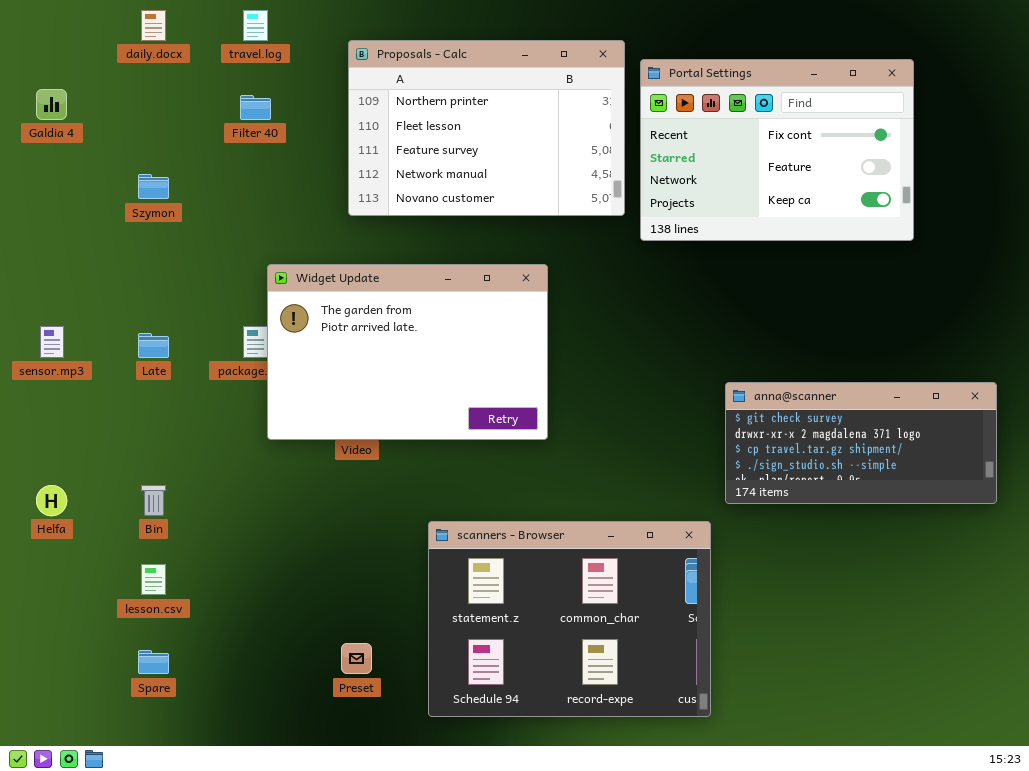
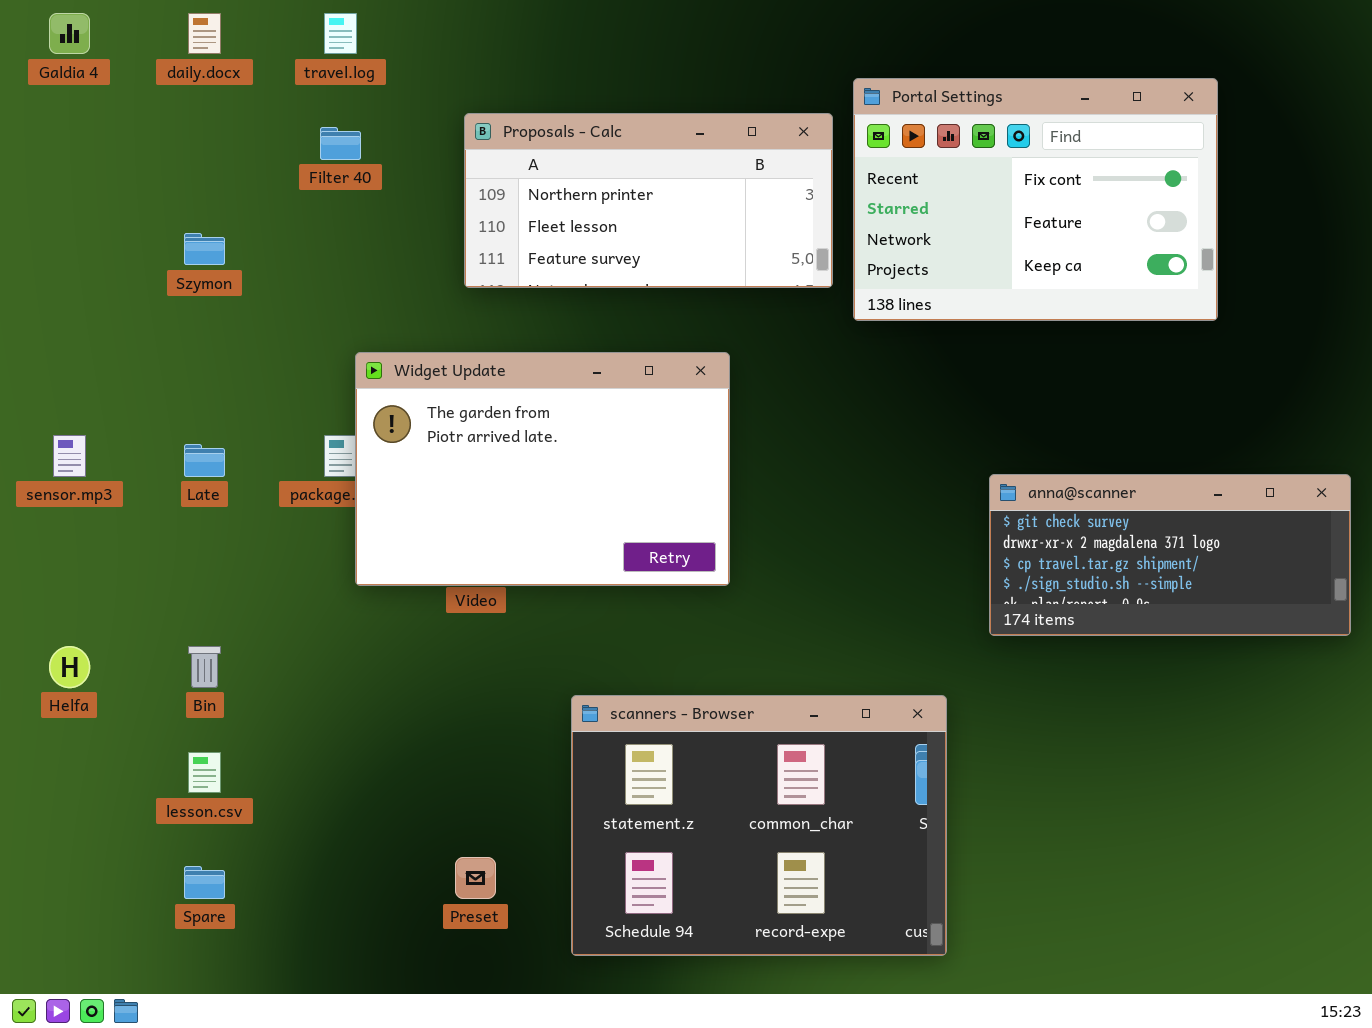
Proposals - Calc: [348,40,625,216] -> [464,113,833,288], resized
Galdia 4: [36,89,67,120] -> [49,13,90,54], moved
anna@scanner: [725,382,997,504] -> [989,474,1351,636], moved

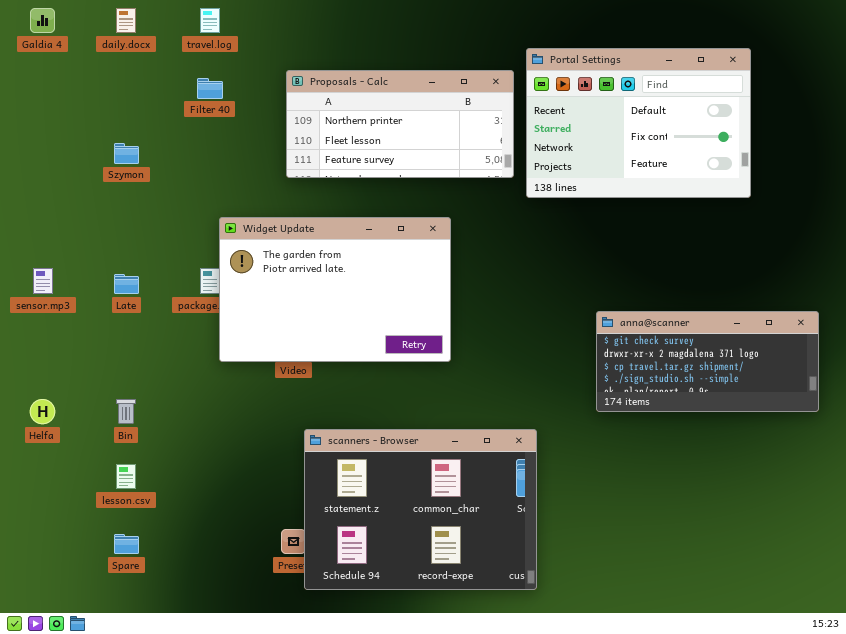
Portal Settings: [853,78,1218,321] -> [526,48,751,198], scrolled up 1 row
anna@scanner: [989,474,1351,636] -> [596,311,819,412], moved
scanners - Browser: [571,695,947,956] -> [304,429,537,590], moved

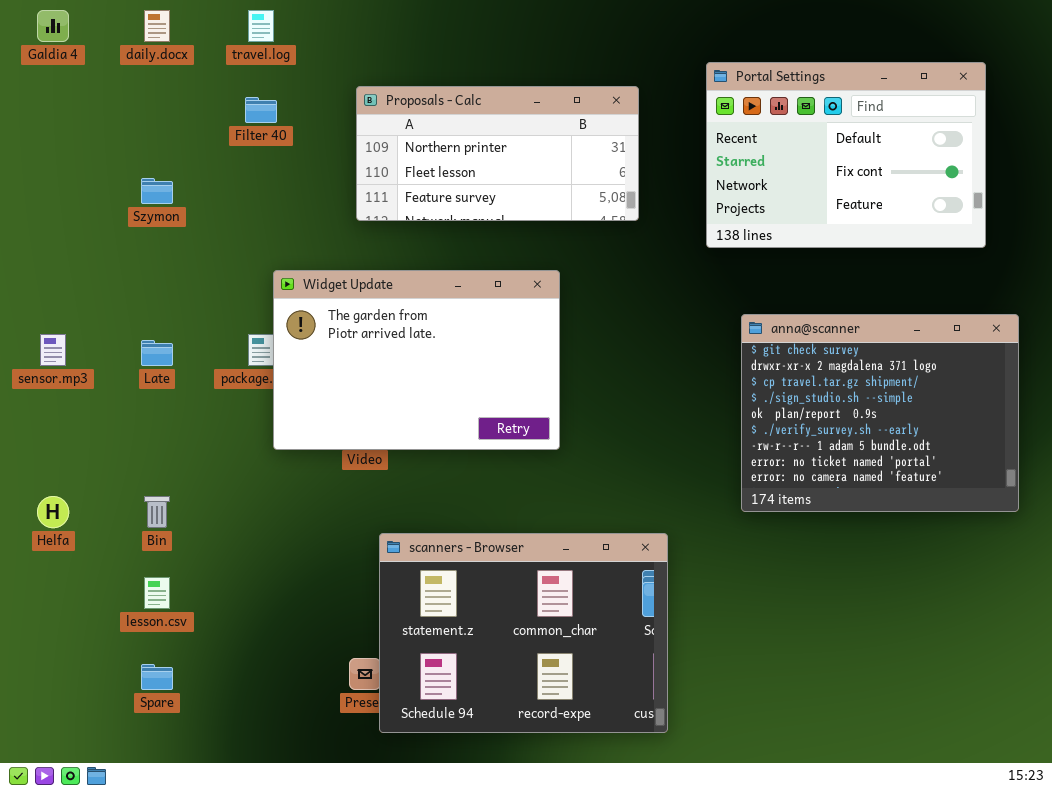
Portal Settings: [526,48,751,198] -> [706,62,986,248], moved
anna@scanner: [596,311,819,412] -> [741,314,1019,512], resized

